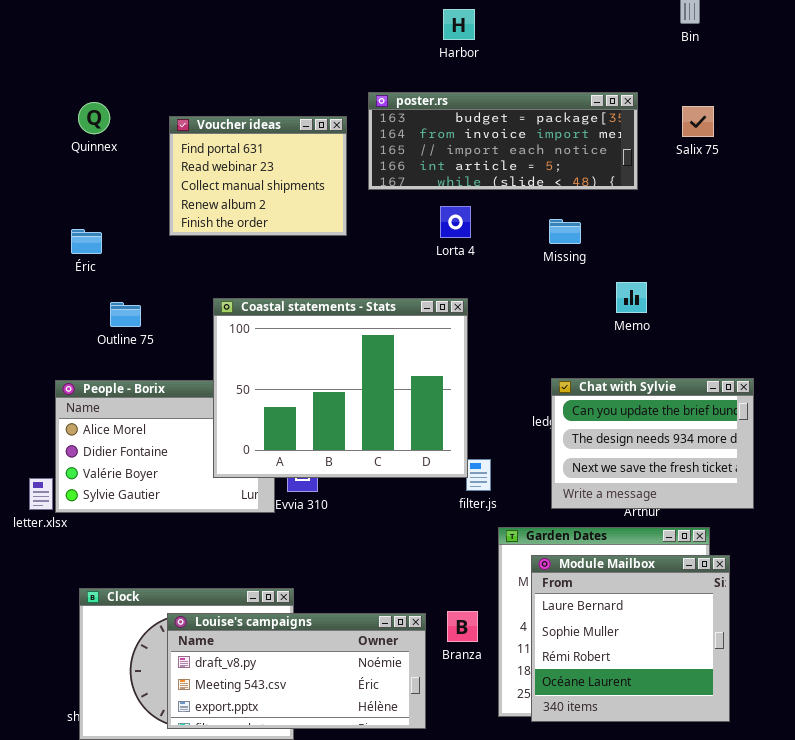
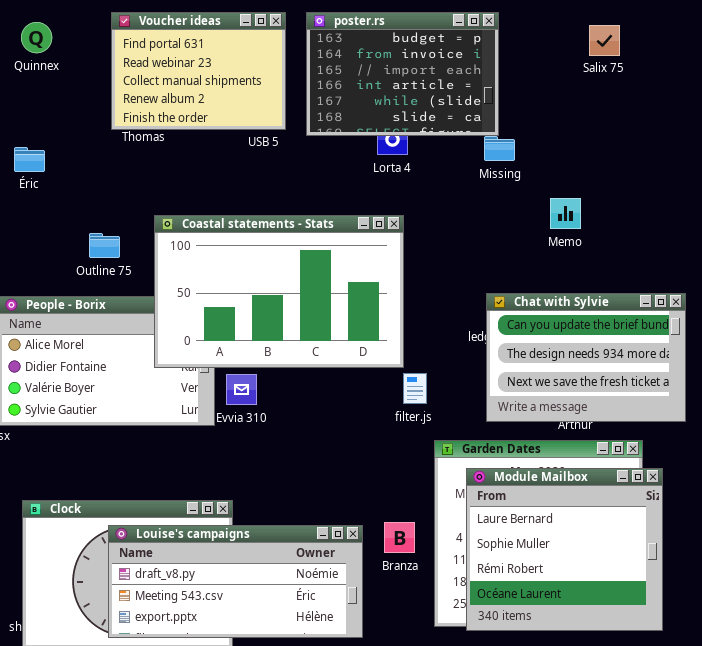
poster.rs: [368,92,638,190] -> [306,12,499,136], resized
Salix 75: [682,106,714,137] -> [589,25,620,56], moved
Voucher ideas: [169,116,347,236] -> [111,12,286,130], moved
Coastal statements - Stats: [213,298,468,478] -> [154,215,404,368], resized
Outline 75: [110,302,141,327] -> [89,233,120,258], moved

